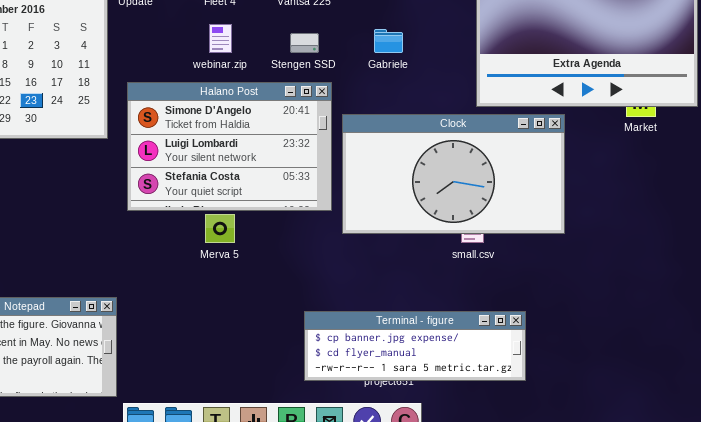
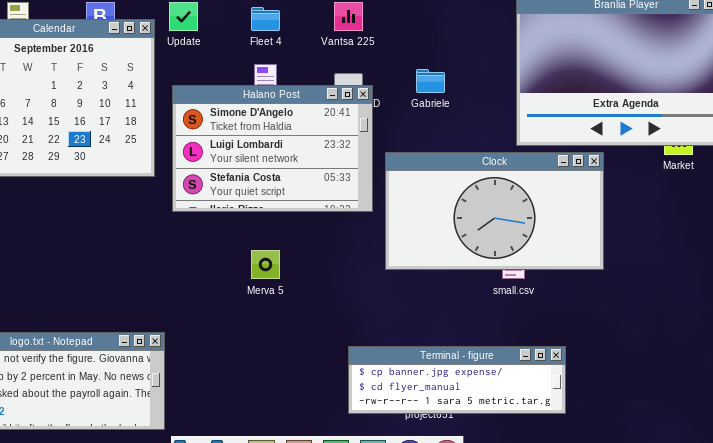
Halano Post: [127,82,332,211] -> [172,85,373,212], moved

